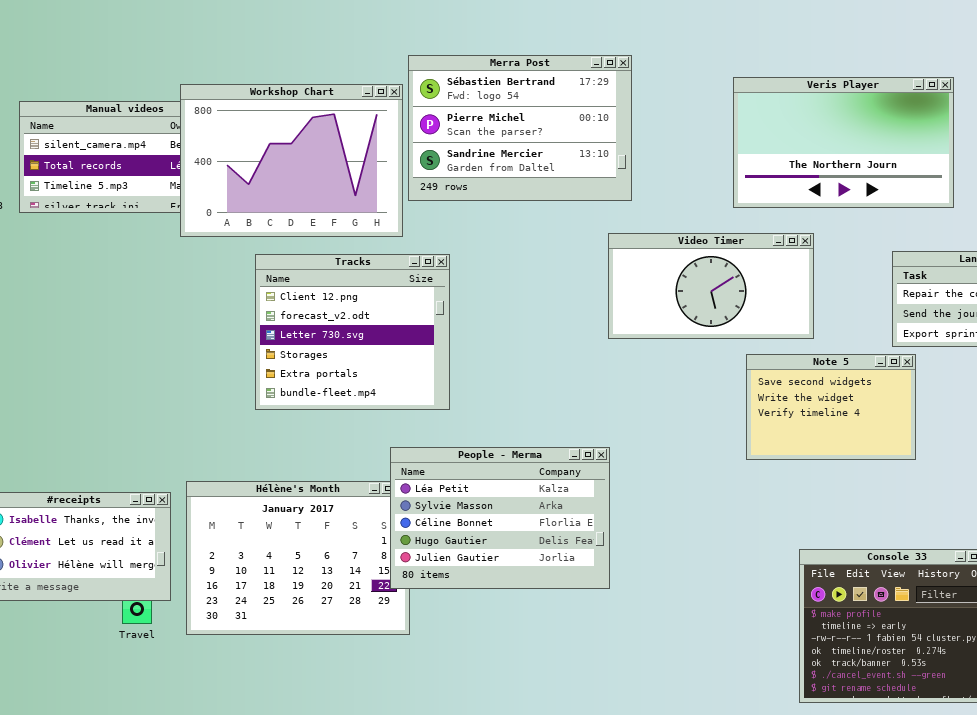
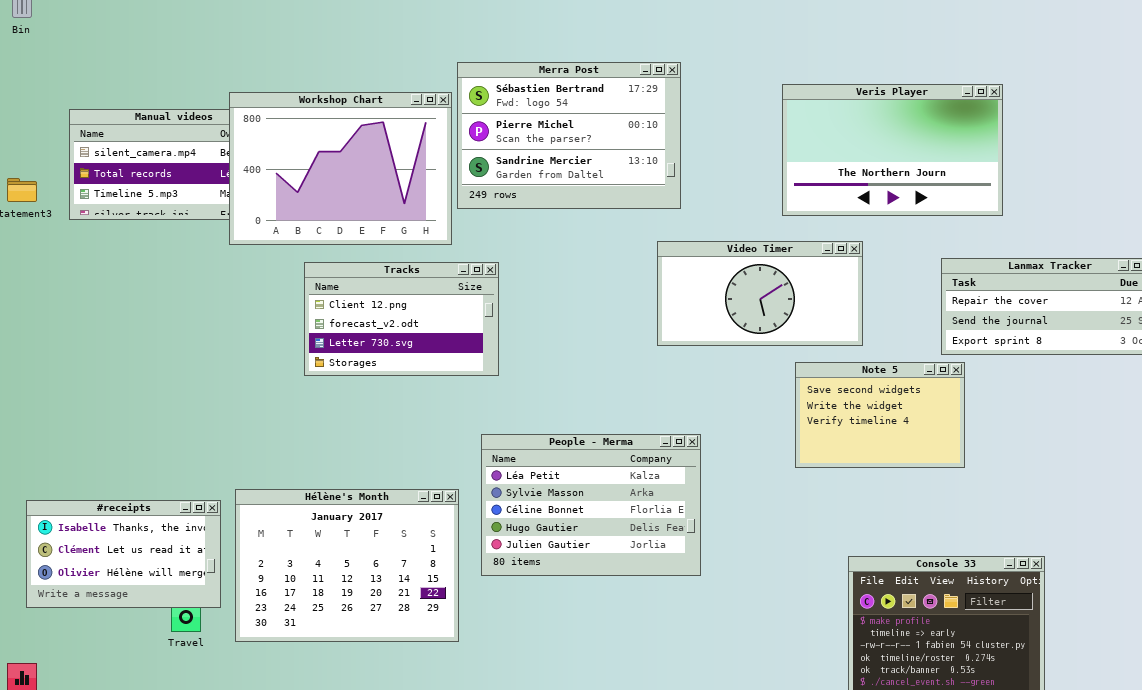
Tracks: [255,254,450,410] -> [304,262,499,376], resized
People - Merma: [390,447,610,589] -> [481,434,701,576], moved

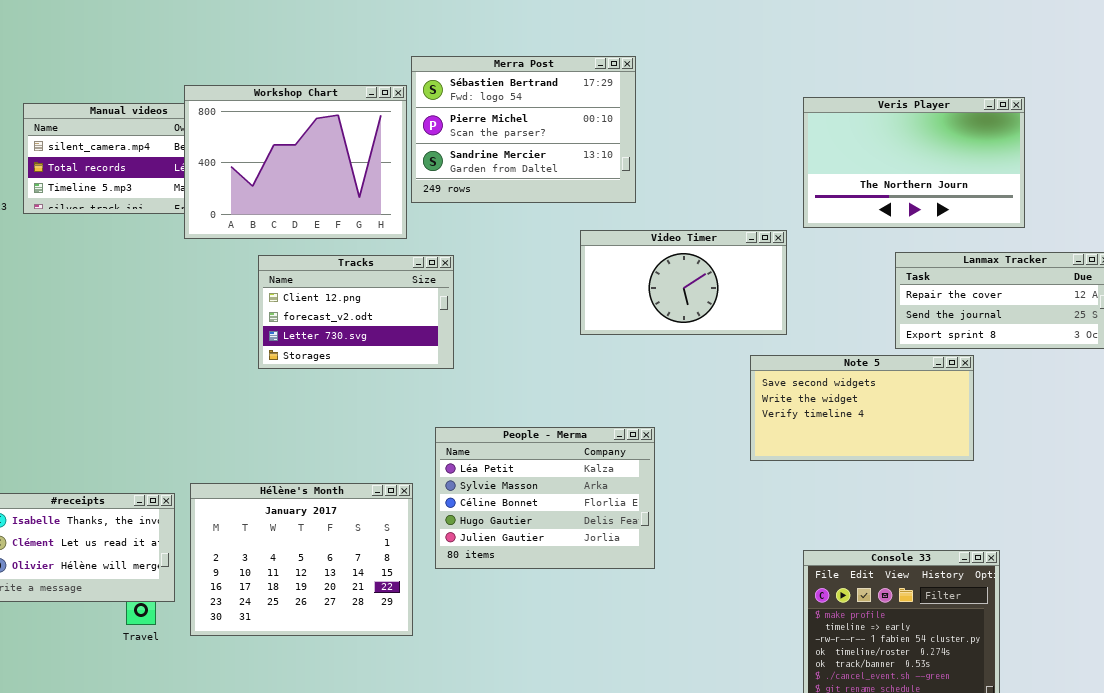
Veris Player: [782,84,1003,216] -> [803,97,1025,228], moved
Video Timer: [657,241,863,346] -> [580,230,787,335], moved
Note 5: [795,362,965,468] -> [750,355,974,461], resized

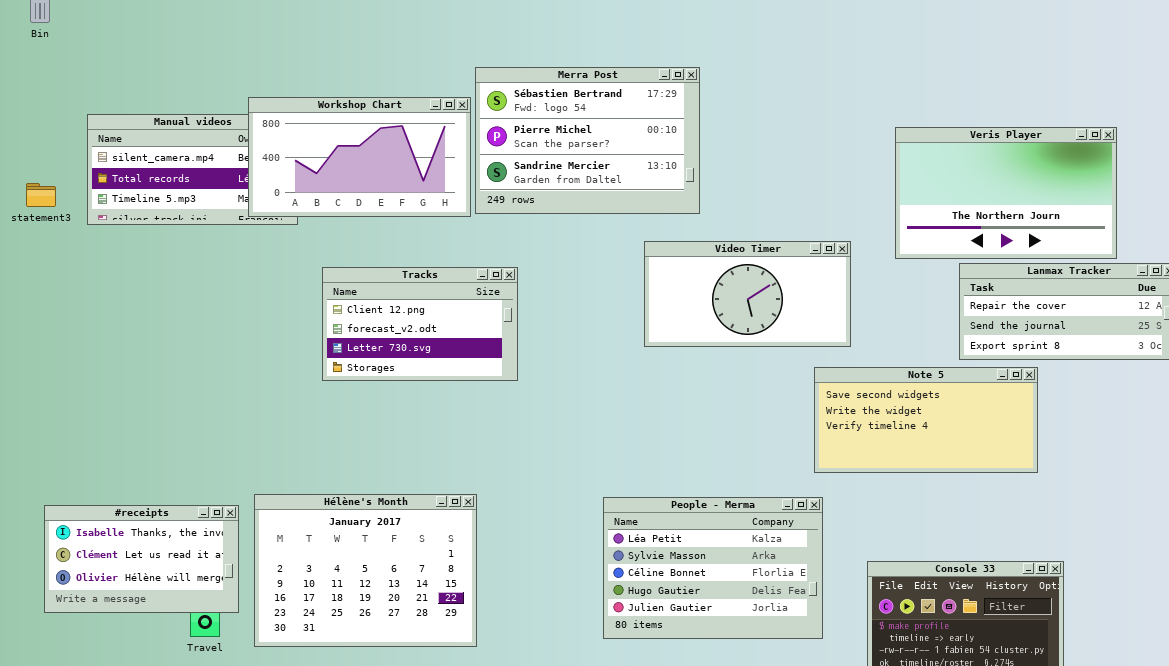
Workshop Chart: [184,85,407,239] -> [248,97,471,217], resized
Veris Player: [803,97,1025,228] -> [895,127,1117,259], moved
People - Merma: [435,427,655,569] -> [603,497,823,639], moved

